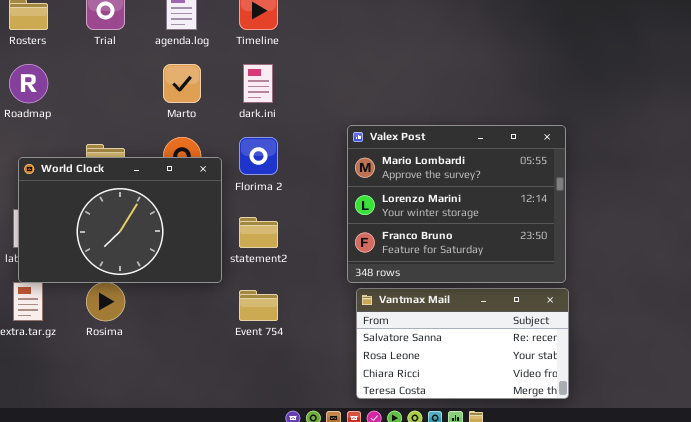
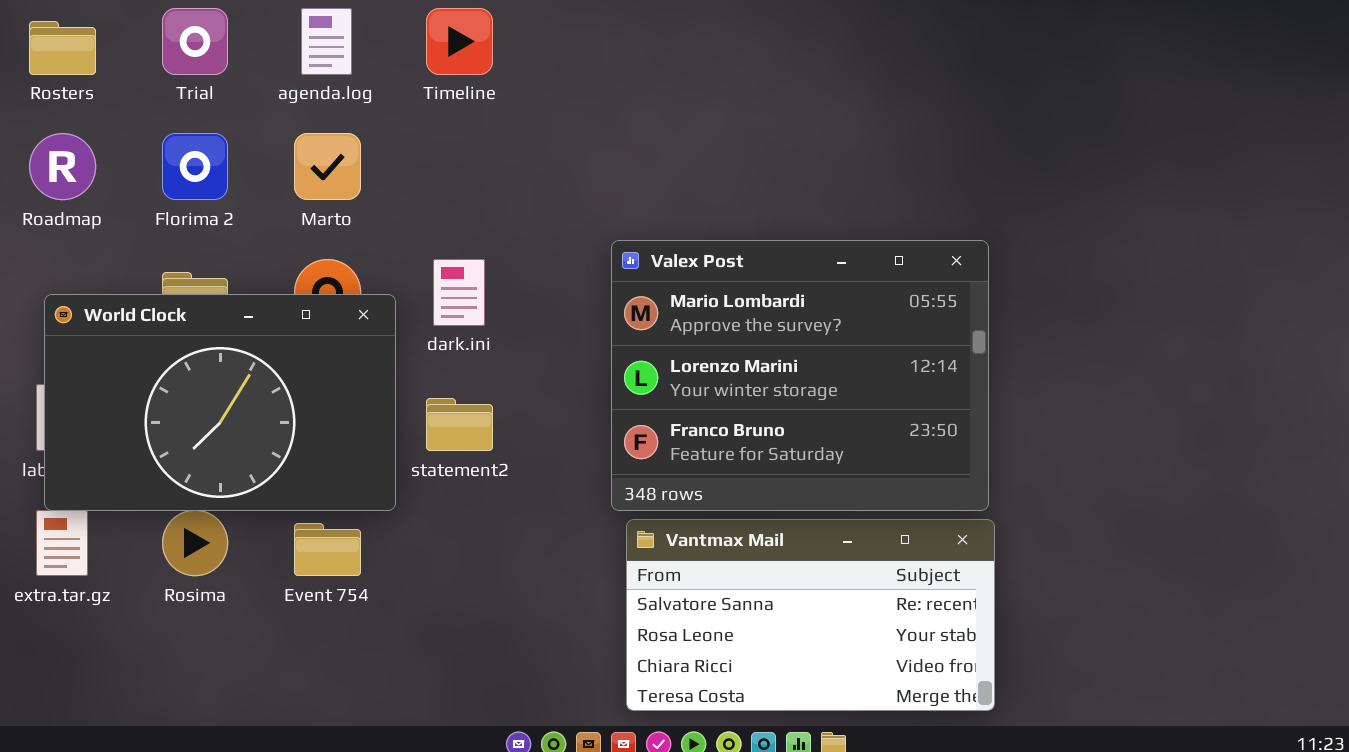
dark.ini: [243,64,273,103] -> [433,259,485,326], moved
Florima 2: [239,137,278,175] -> [162,133,228,200], moved
Event 754: [239,290,278,321] -> [294,523,361,576], moved

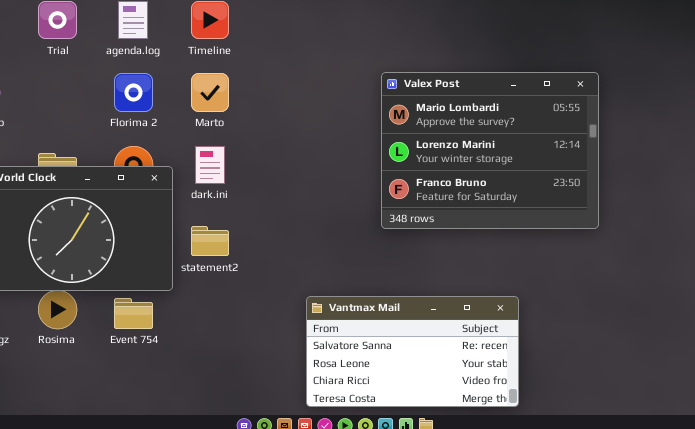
Florima 2: [162,133,228,200] -> [114,73,153,112], moved
Marto: [294,133,361,200] -> [191,73,229,112], moved
Valex Post: [611,240,989,511] -> [381,72,599,229], moved

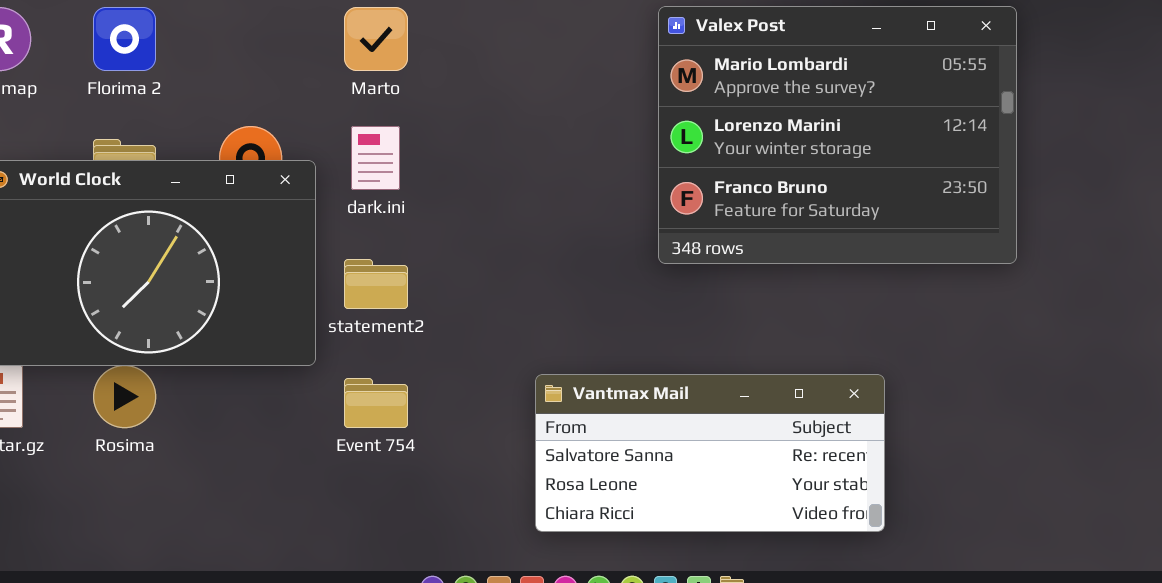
Florima 2: [114,73,153,112] -> [93,7,156,71], moved
Vantmax Mail: [306,296,519,407] -> [535,374,885,532], resized
Event 754: [114,298,153,329] -> [344,378,408,428], moved

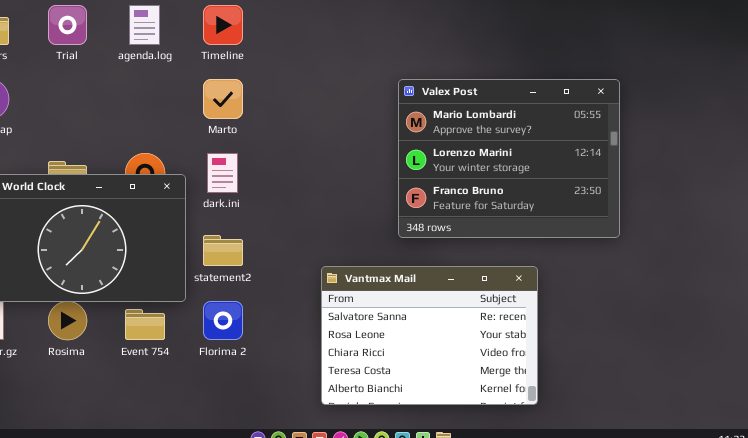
Florima 2: [93,7,156,71] -> [203,301,243,340], moved
Vantmax Mail: [535,374,885,532] -> [321,266,538,405], resized
Event 754: [344,378,408,428] -> [125,309,165,340], moved

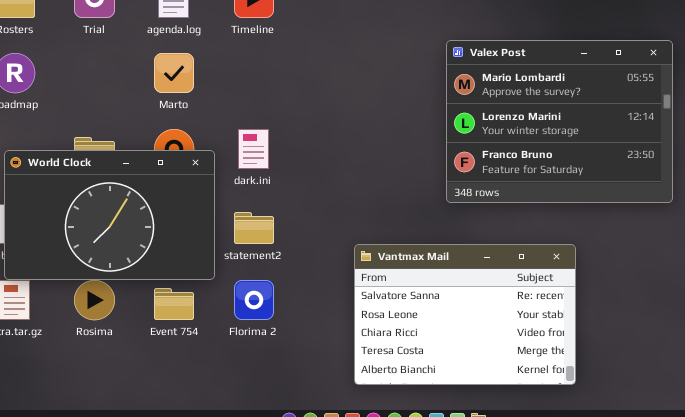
Valex Post: [398,79,620,238] -> [446,40,673,203], moved
Marto: [203,79,243,119] -> [154,53,194,93], moved

